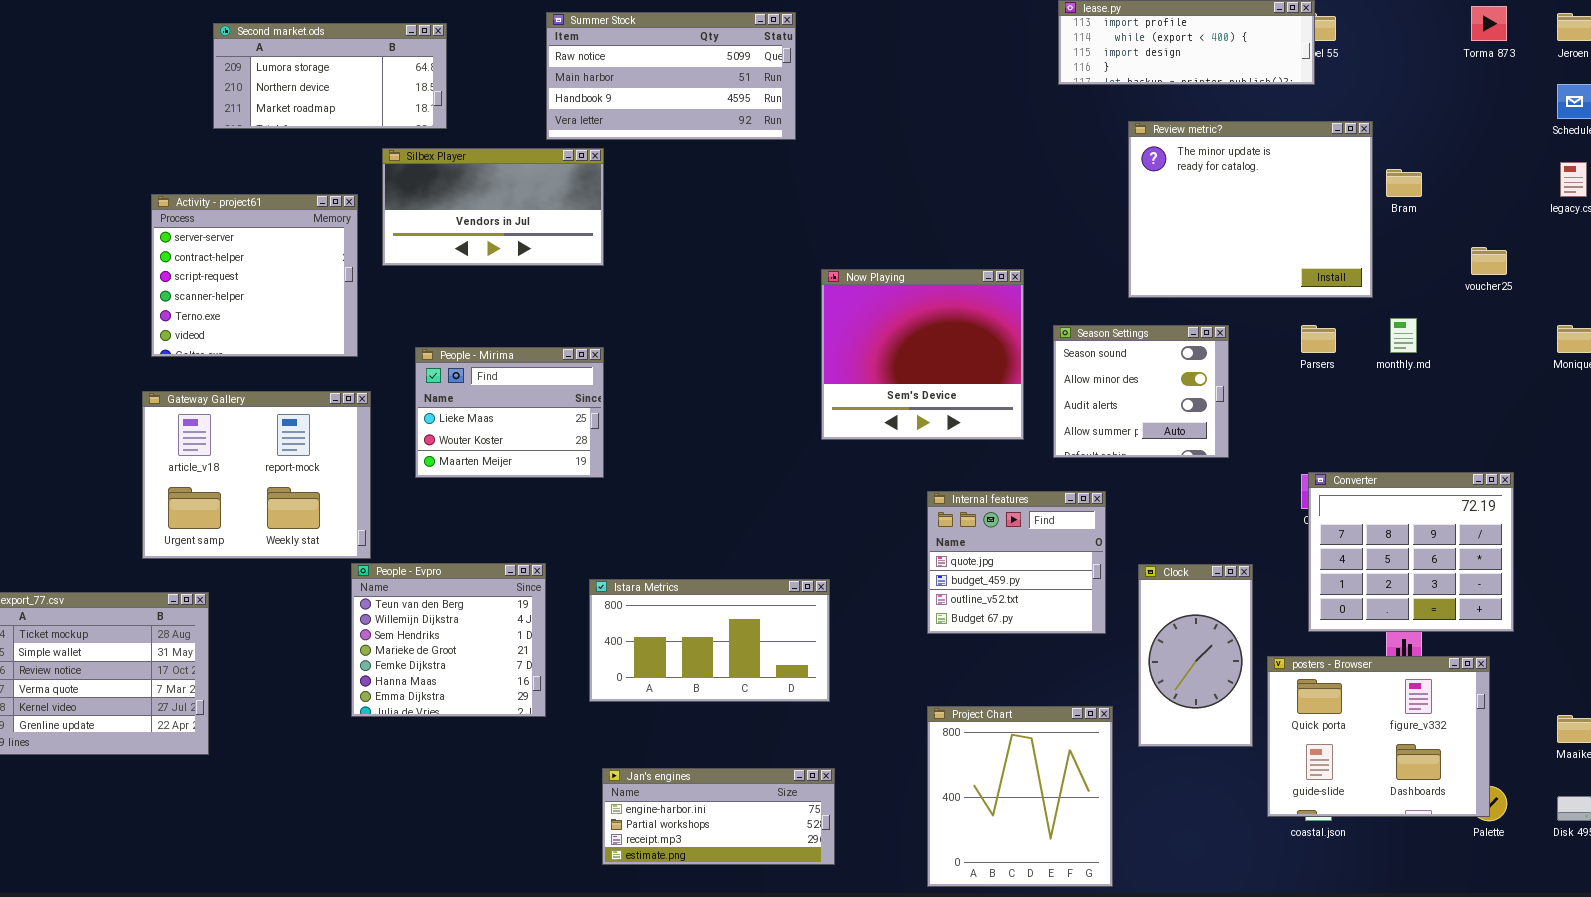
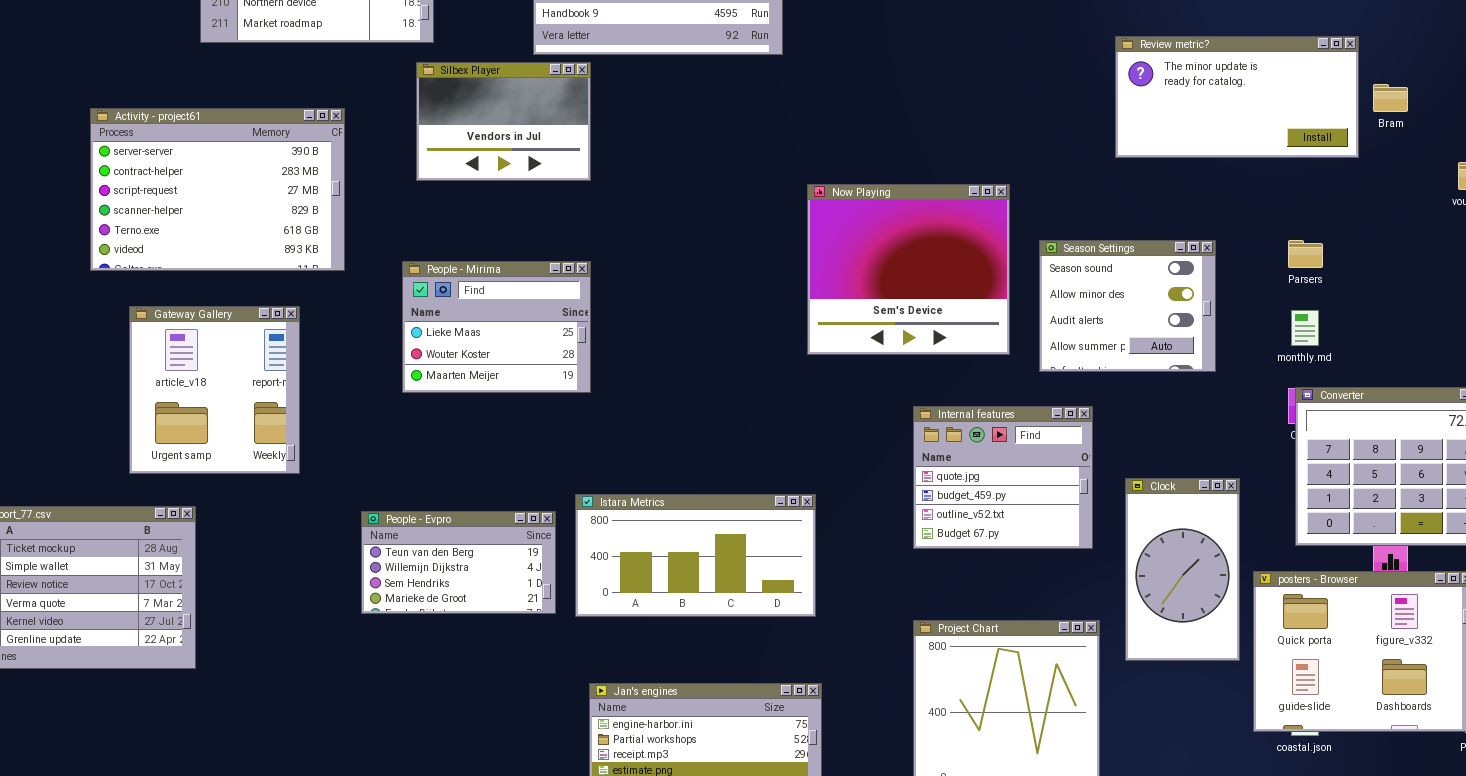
Review metric?: [1128,121,1373,298] -> [1115,36,1359,158], resized
Silbex Player: [382,148,604,266] -> [416,62,591,181], resized
Activity - project61: [151,194,358,357] -> [90,108,345,271], resized
monthly.md: [1390,318,1417,353] -> [1291,310,1319,346], moved
Gateway Gallery: [142,391,371,559] -> [129,306,300,474], resized
People - Evpro: [351,563,546,717] -> [361,511,556,614], moved, resized

